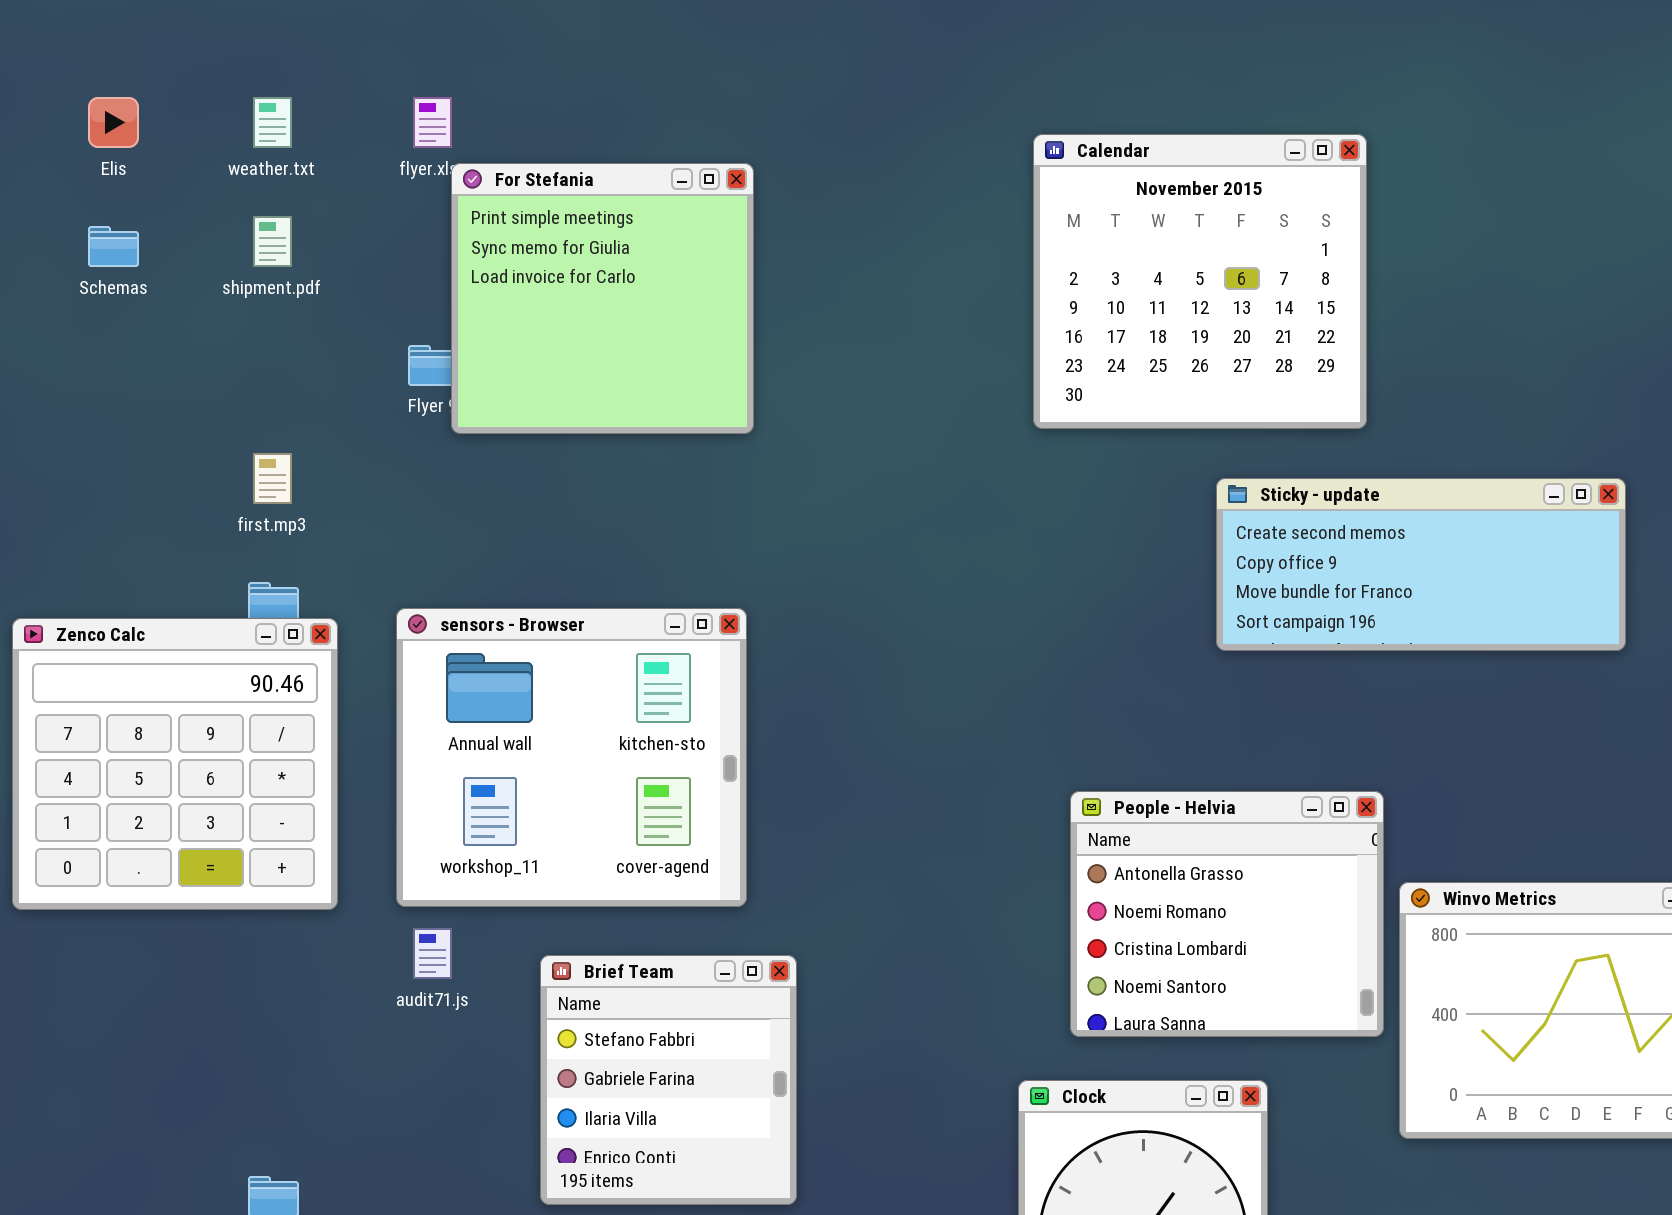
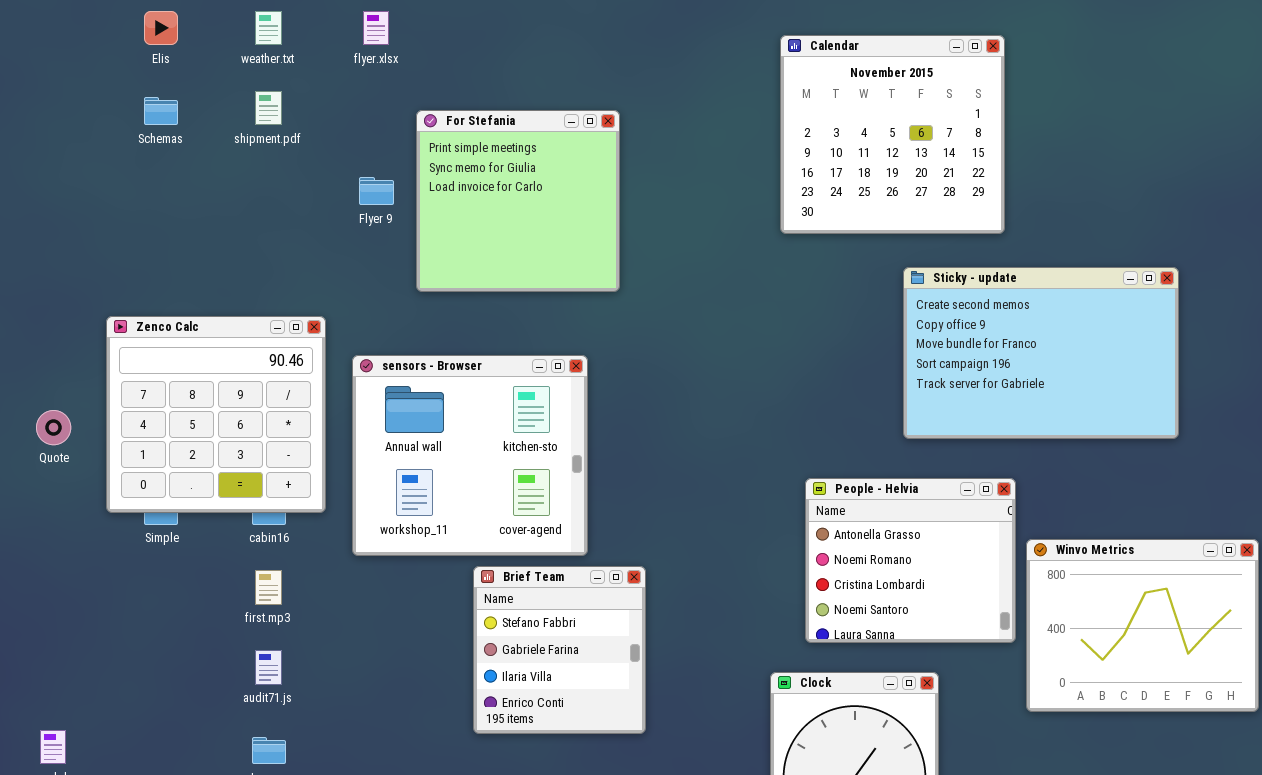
For Stefania: [451,163,754,434] -> [416,110,620,292], moved
first.mp3: [253,453,292,504] -> [255,570,282,605], moved
Sticky - update: [1216,478,1626,651] -> [903,267,1179,439], resized
Zenco Calc: [12,618,338,910] -> [106,316,326,513], moved
audit71.js: [413,928,452,979] -> [255,650,282,685], moved
Brief Team: [540,955,797,1205] -> [473,566,646,734], moved

